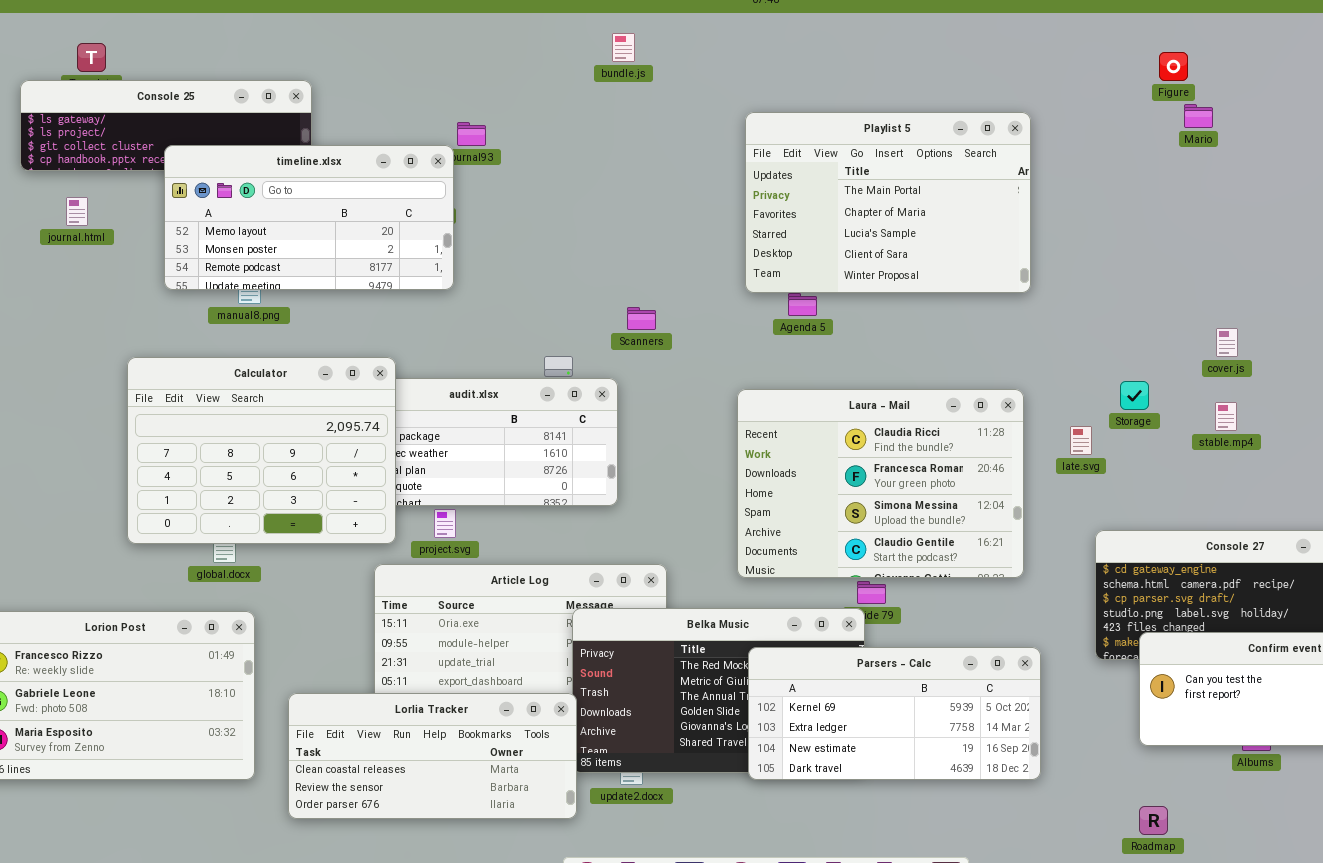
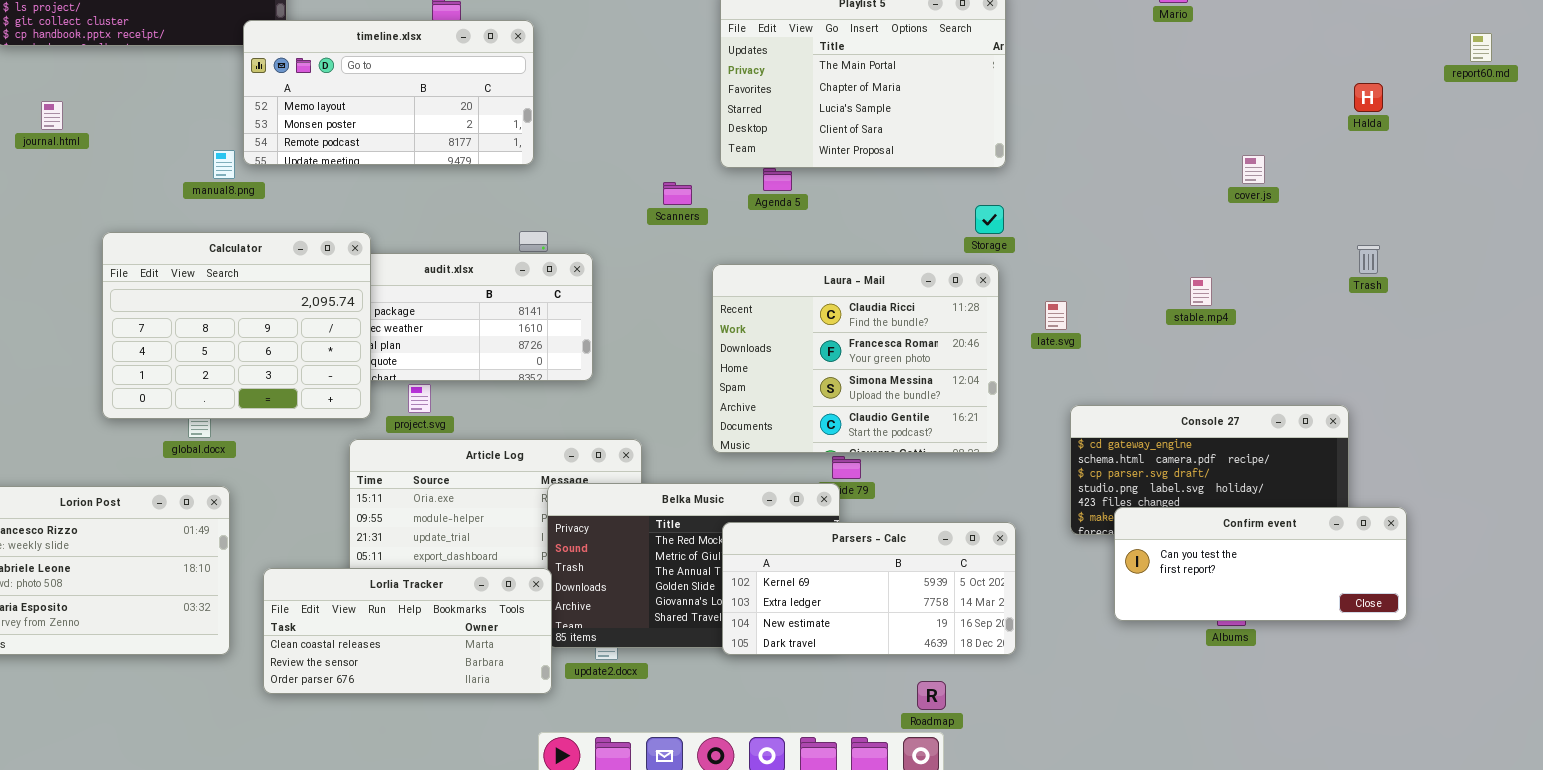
timeline.xlsx: [164,145,454,290] -> [243,20,534,165], moved
journal.html: [66,197,88,226] -> [41,101,63,130], moved
Scanners: [627,307,656,330] -> [663,182,692,205], moved
cover.js: [1216,328,1238,357] -> [1242,155,1265,184], moved
Storage: [1120,381,1149,410] -> [975,205,1004,234], moved
Roadmap: [1139,806,1168,835] -> [917,681,946,710], moved

